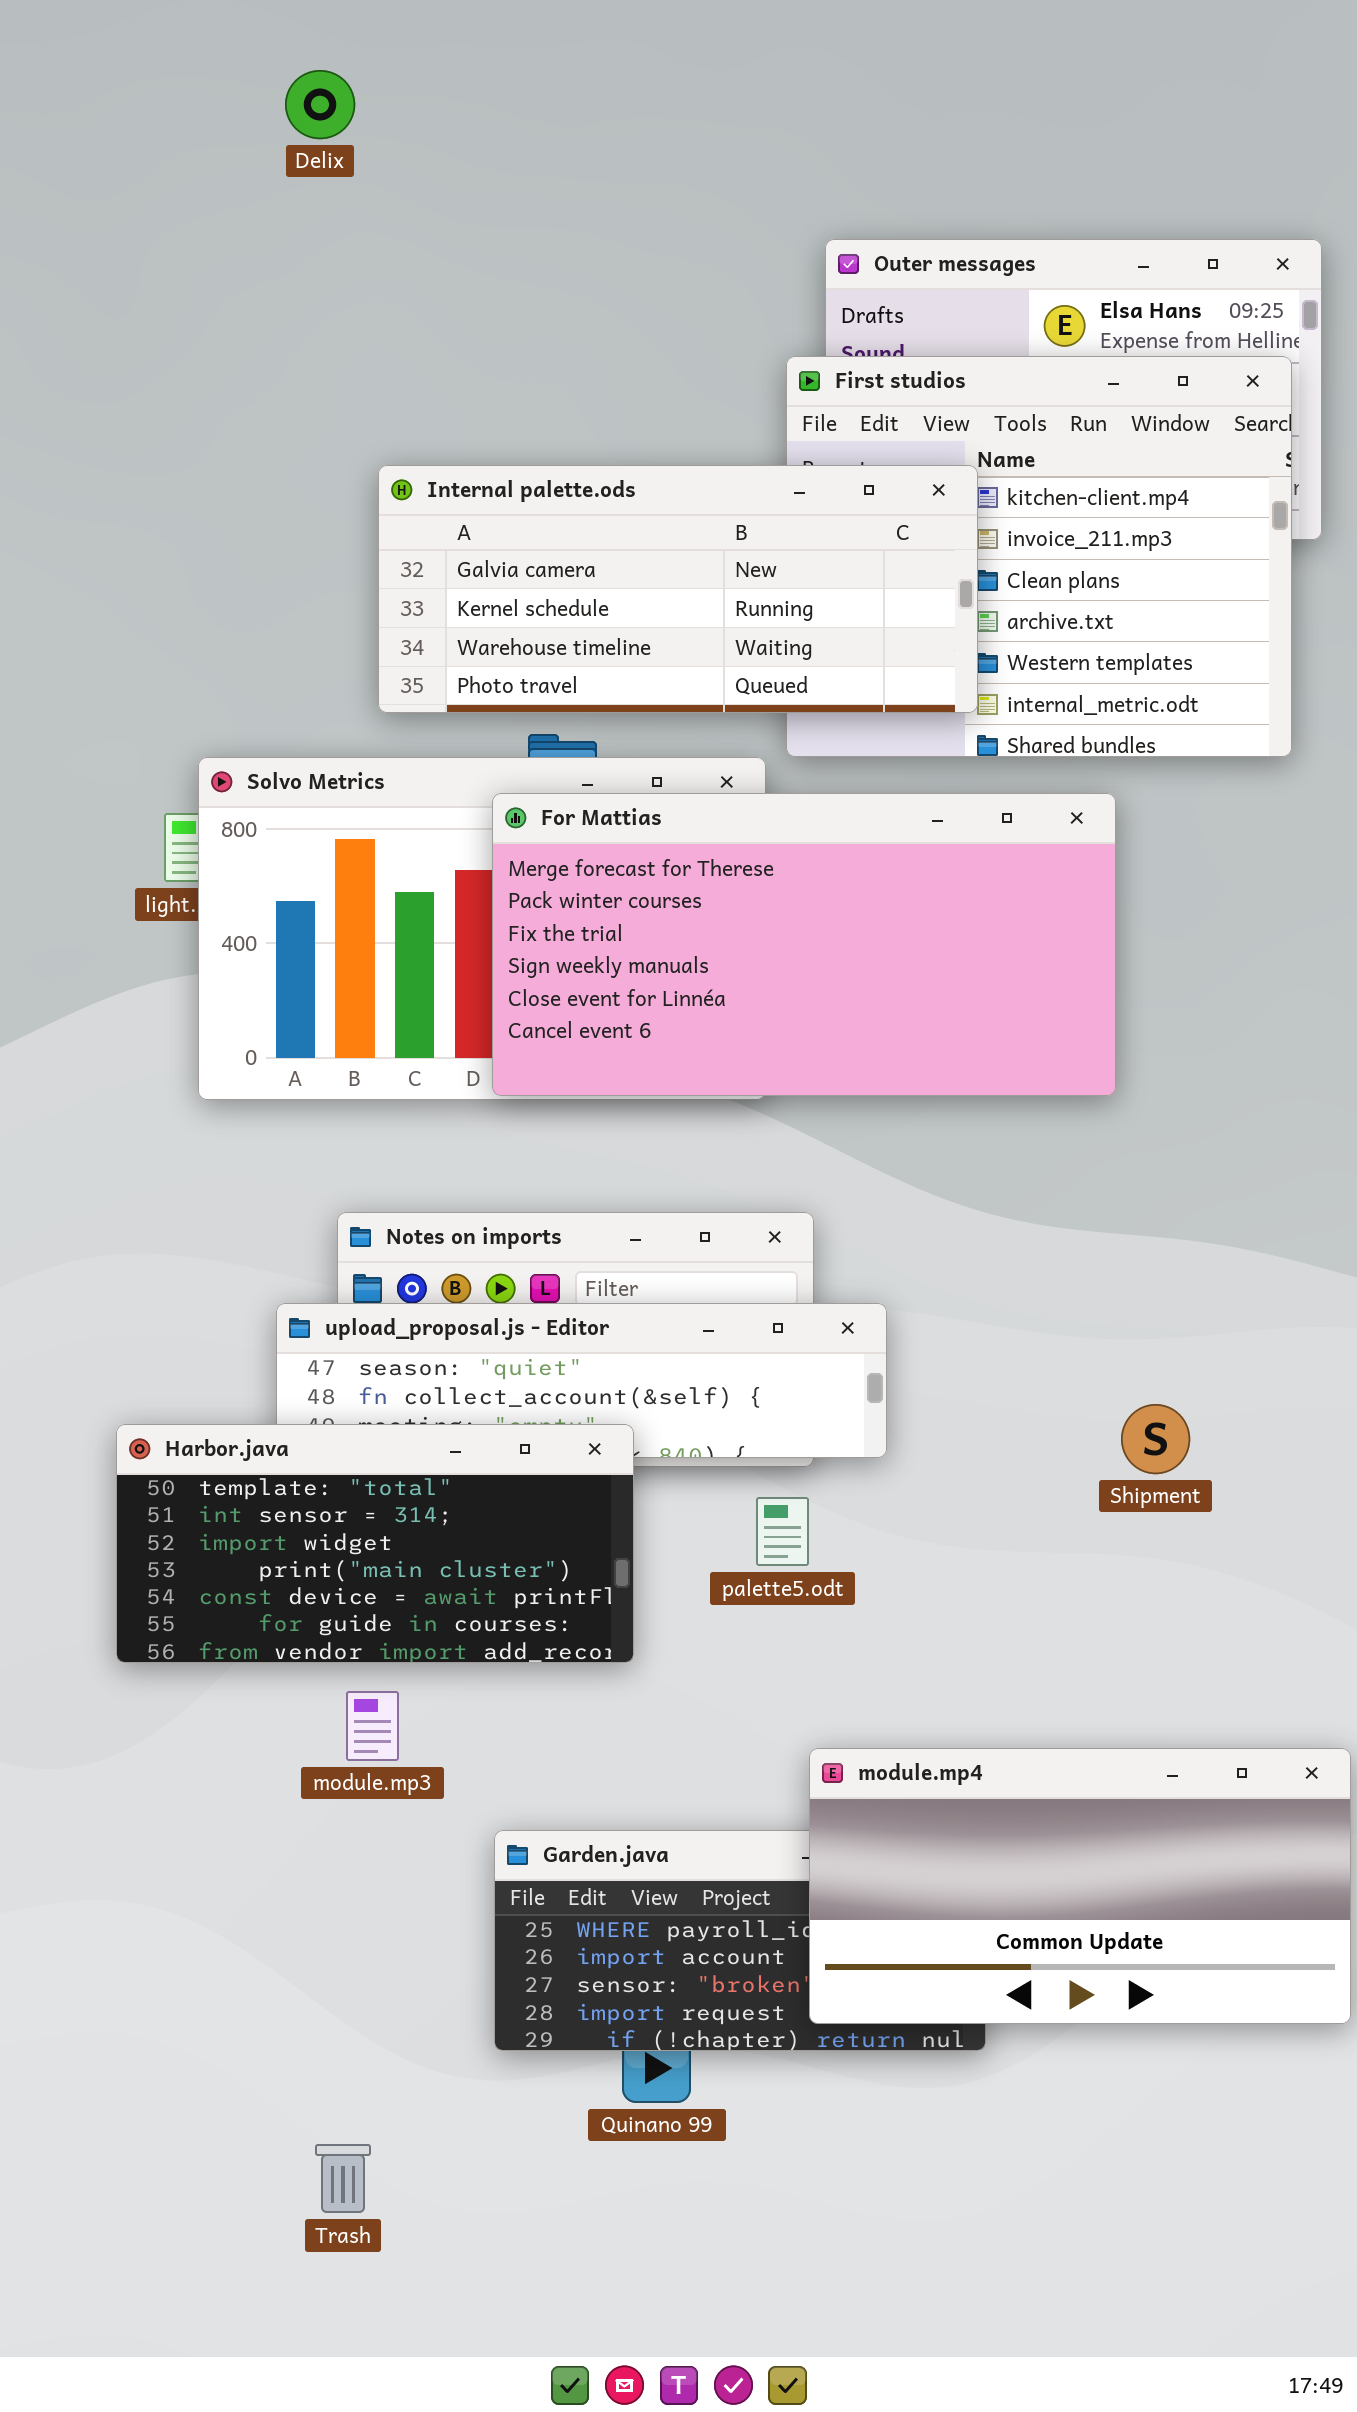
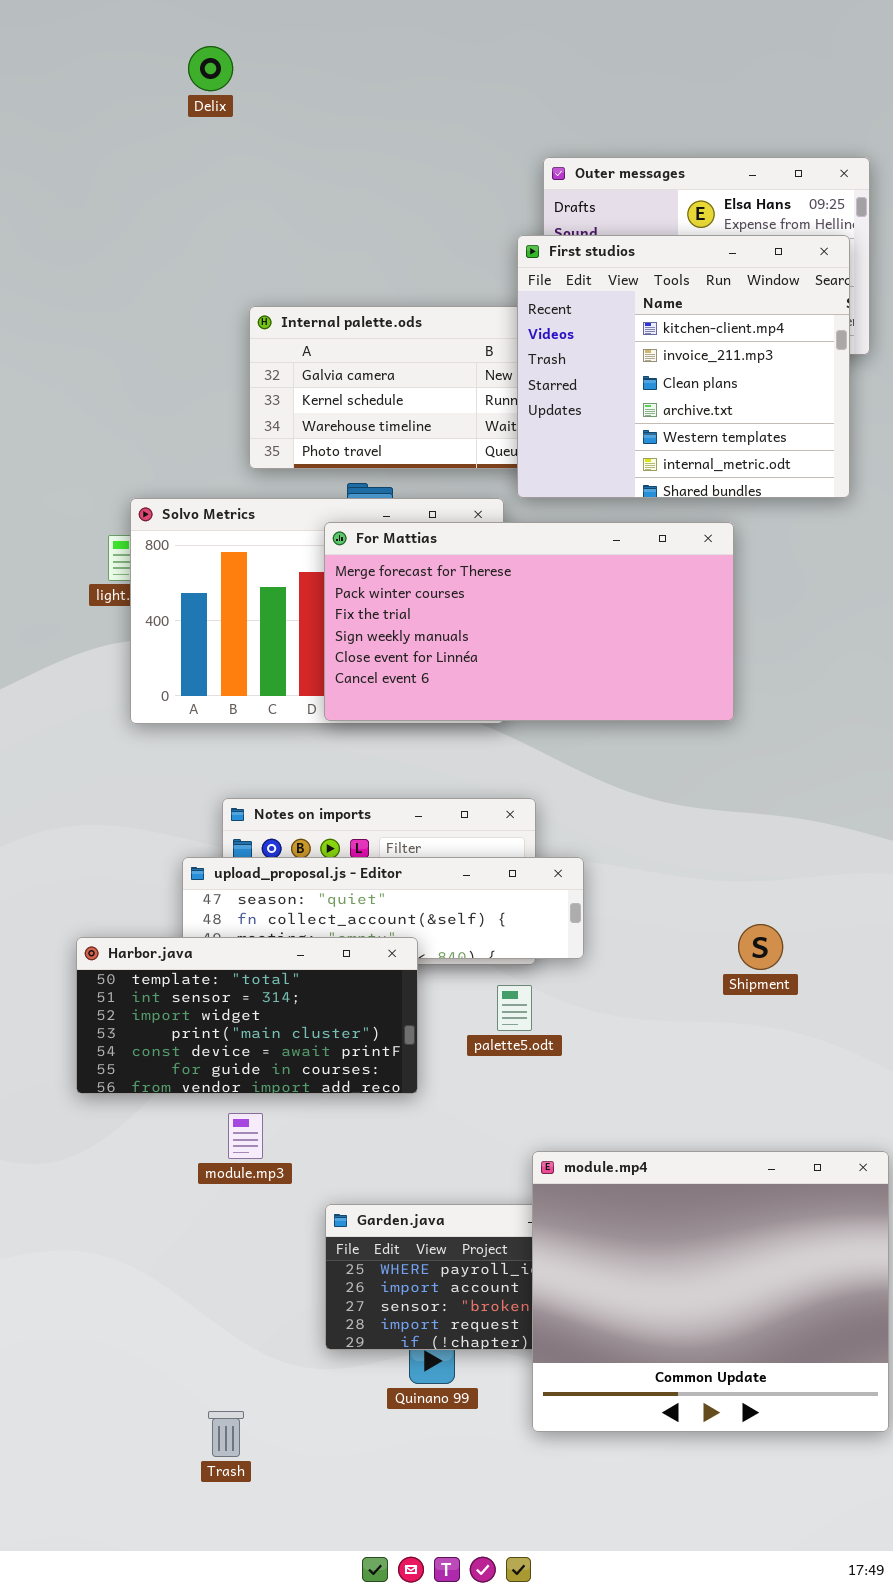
First studios: [786,356,1292,757] -> [517,235,850,498], raised
module.mp4: [809,1748,1351,2024] -> [532,1151,889,1432], resized

